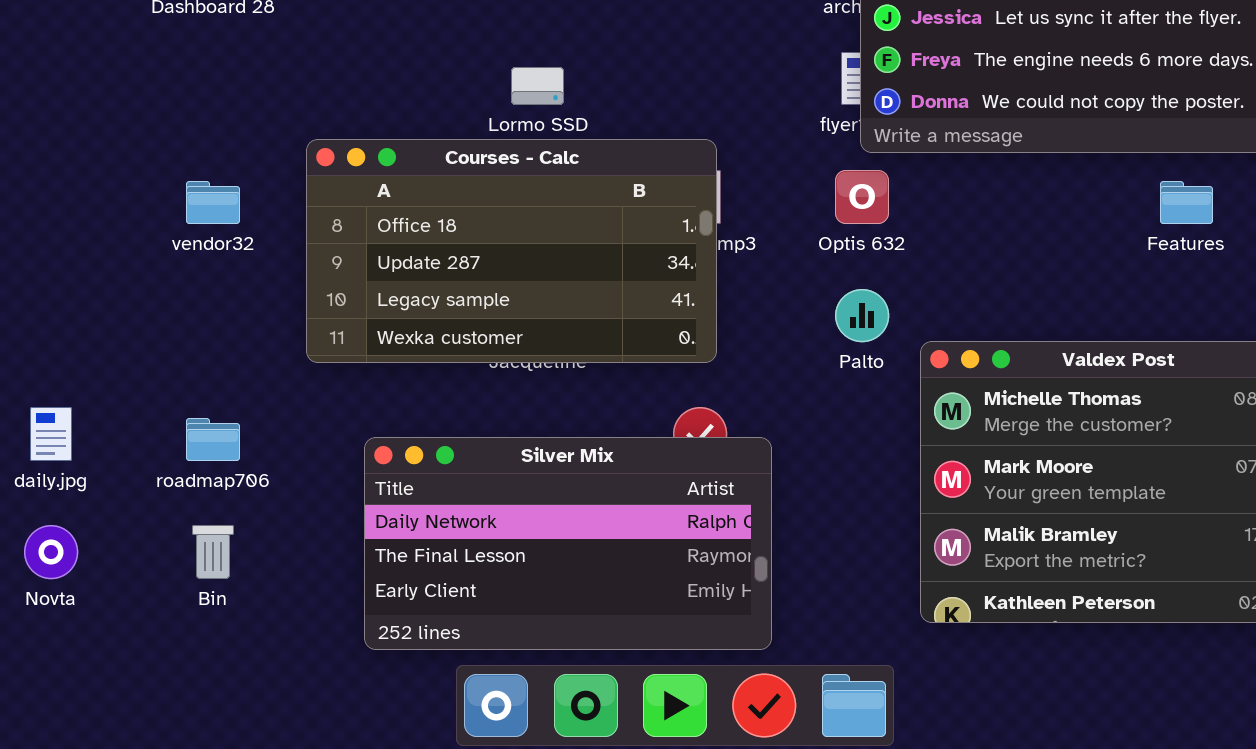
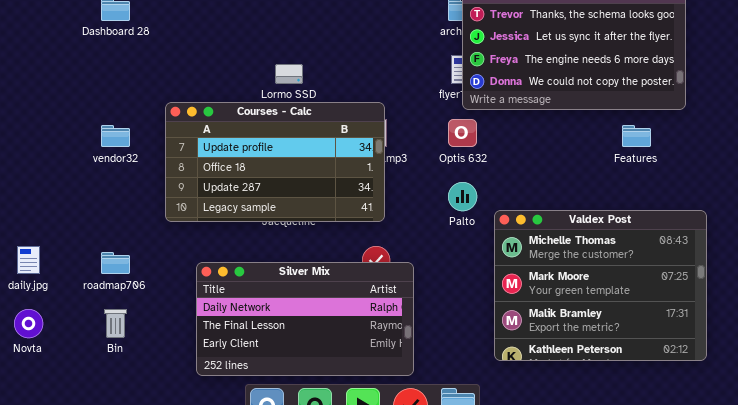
Courses - Calc: [306,139,717,363] -> [165,102,385,222], scrolled up 1 row

